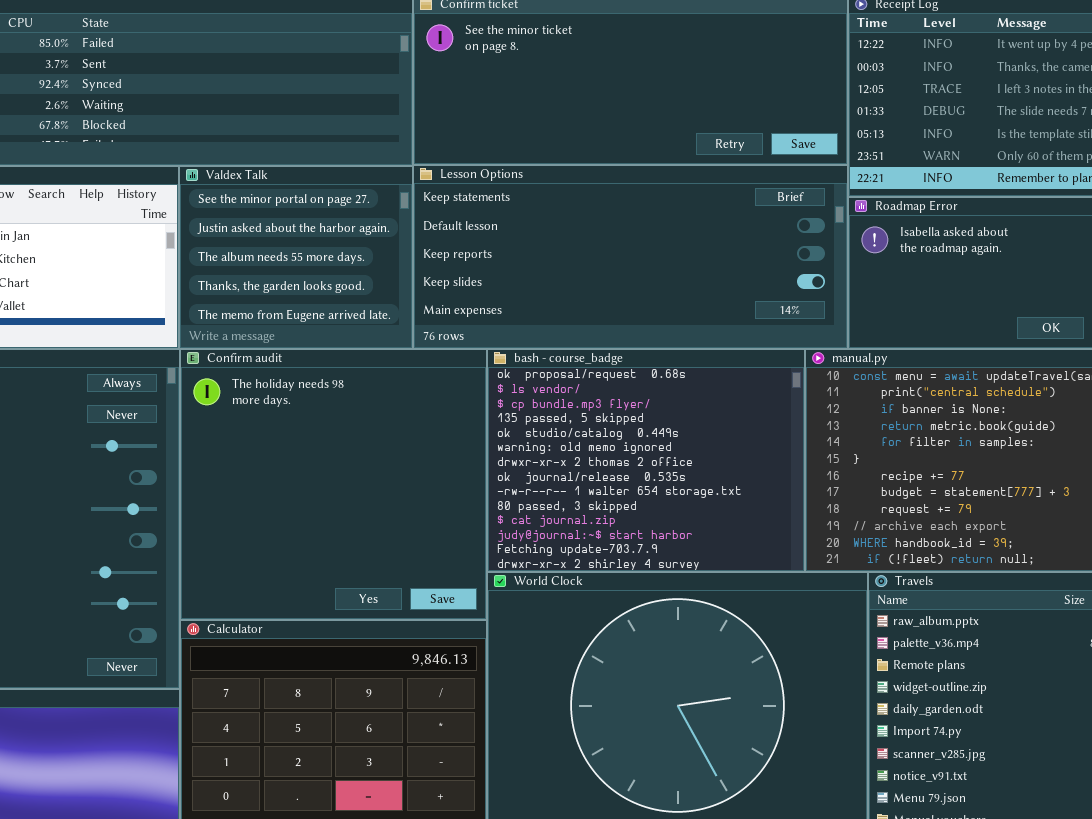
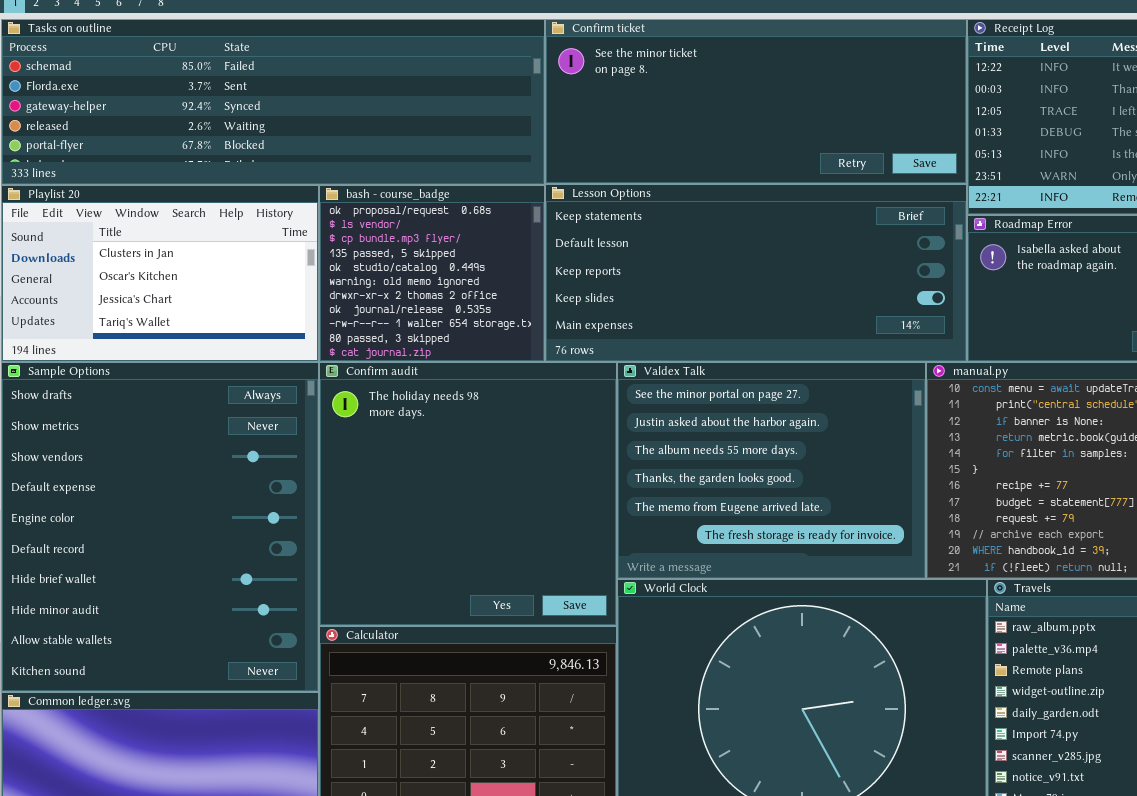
Valdex Talk: [179,166,413,349] -> [617,362,926,579], moved, resized
bash - course_badge: [487,349,805,572] -> [319,185,545,362], moved, resized

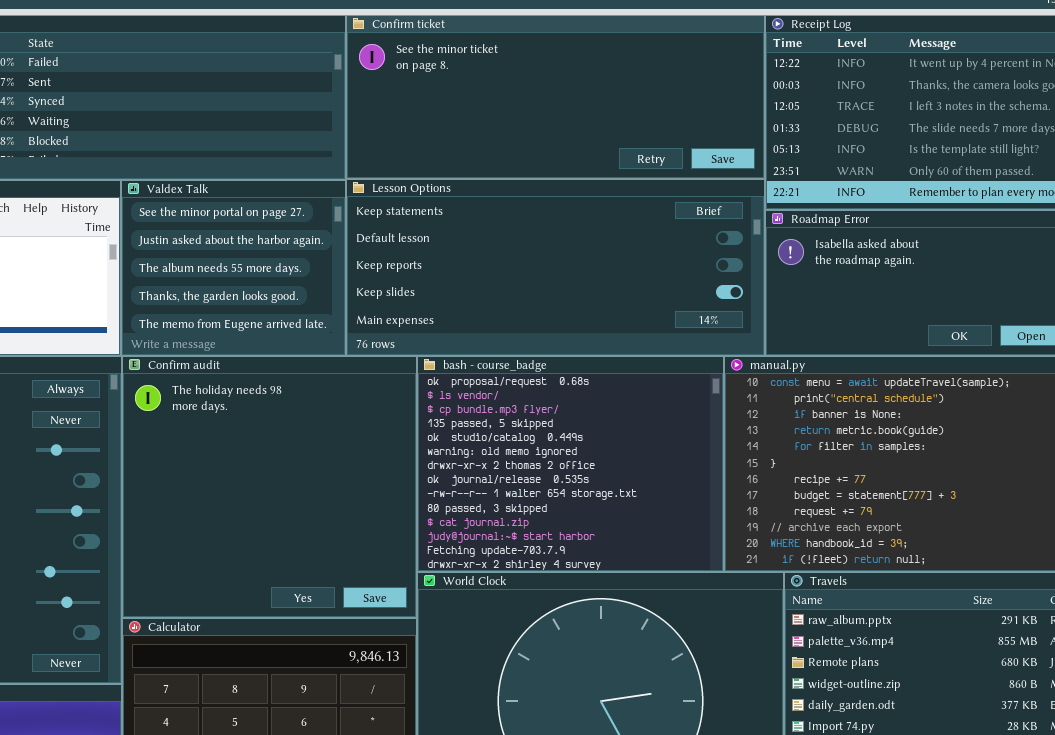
bash - course_badge: [319,185,545,362] -> [417,356,724,572], moved, resized
Valdex Talk: [617,362,926,579] -> [121,180,346,356], moved, resized

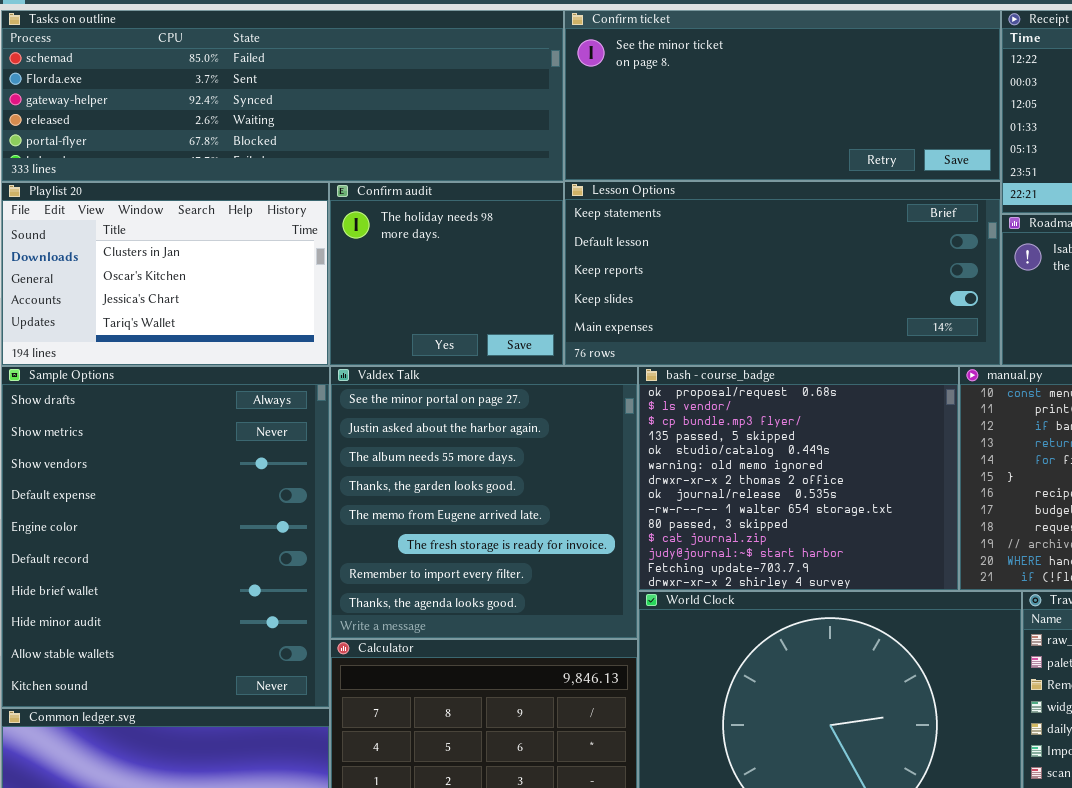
Valdex Talk: [121,180,346,356] -> [330,366,638,639], moved, resized
Confirm audit: [122,356,417,618] -> [329,182,564,366], moved, resized

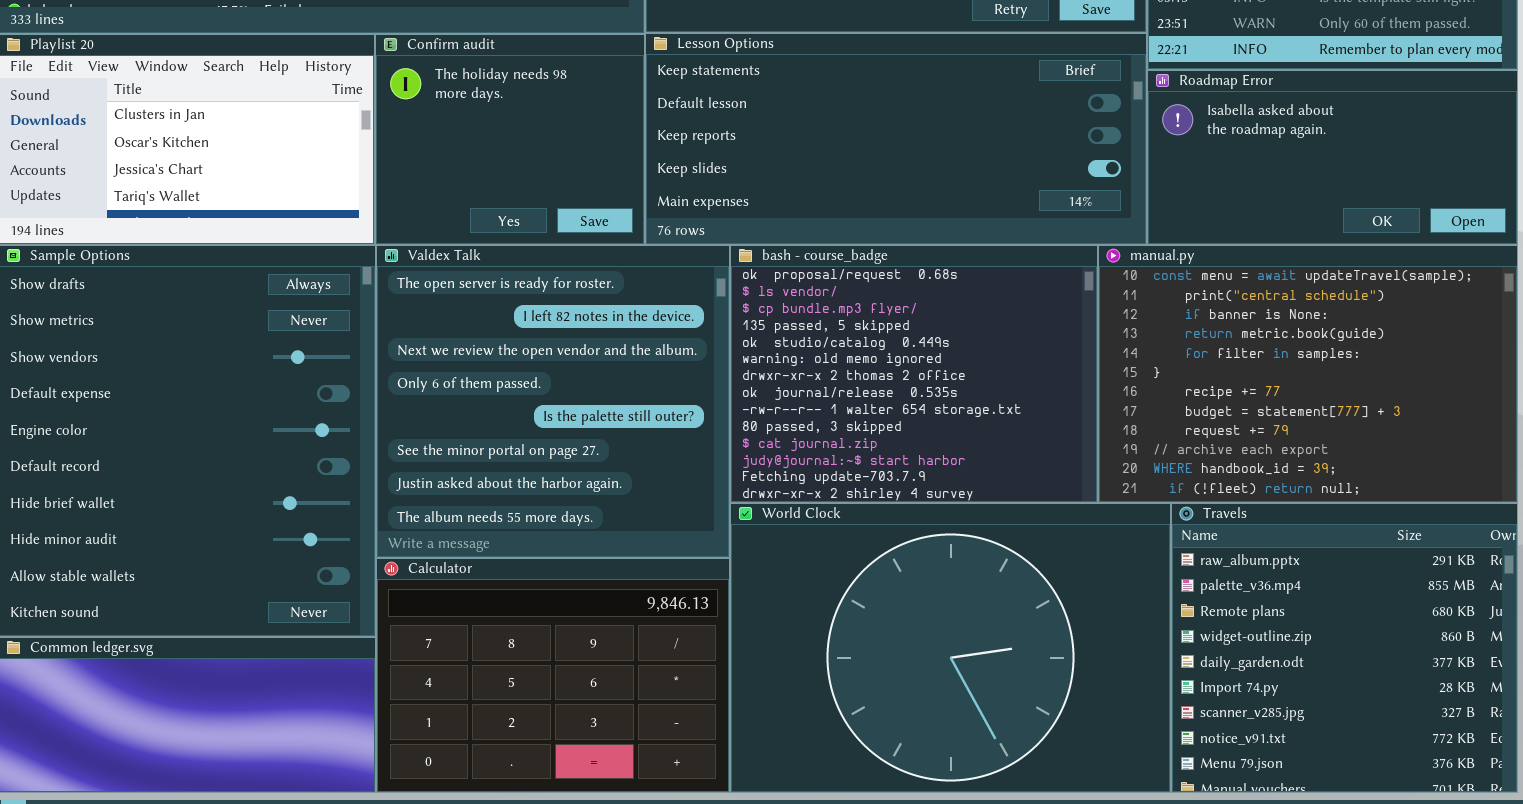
Valdex Talk: [330,366,638,639] -> [376,245,730,558], scrolled up 5 rows

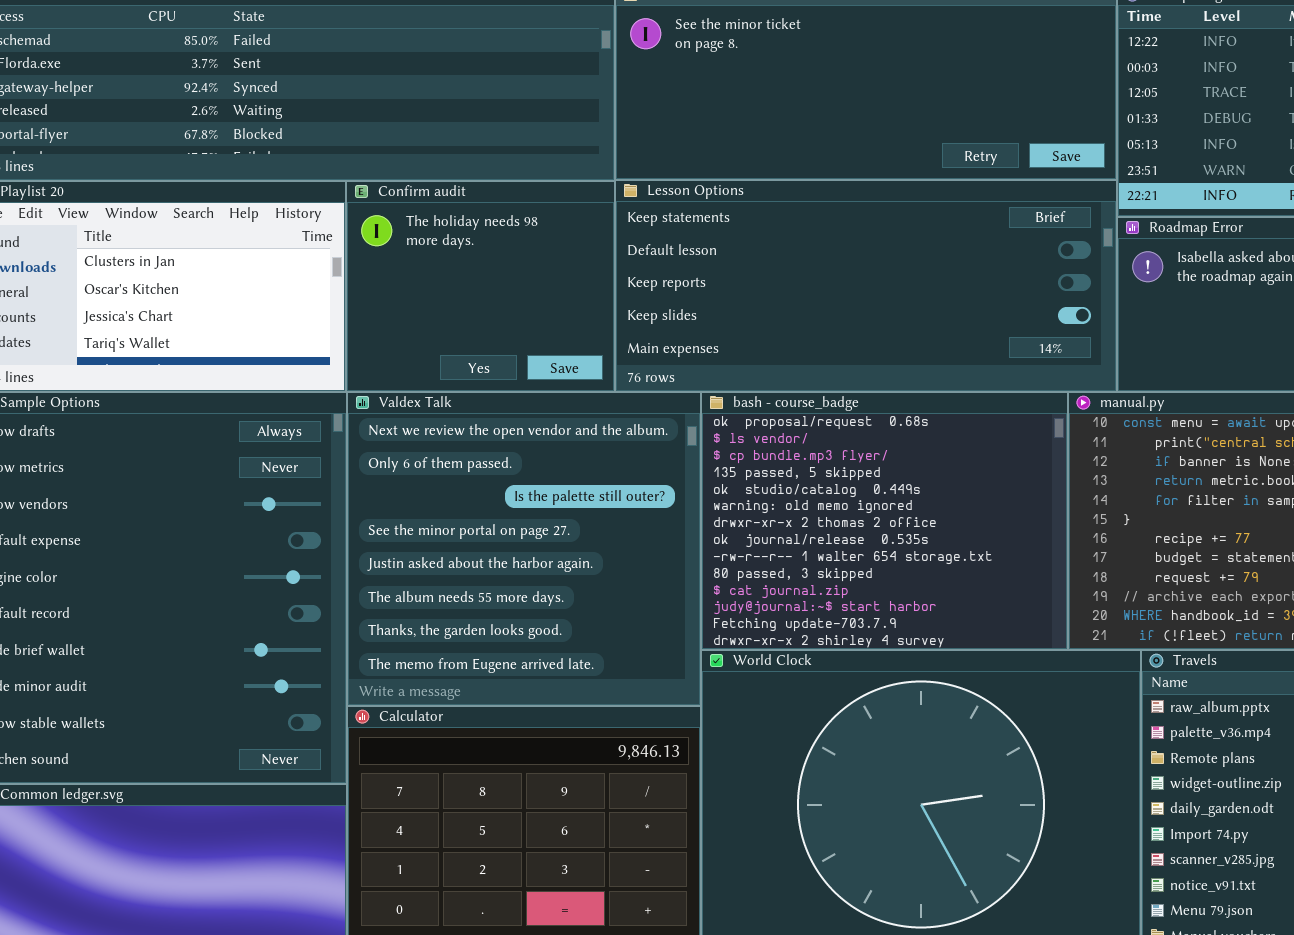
Valdex Talk: [376,245,730,558] -> [347,392,701,706], scrolled down 2 rows

